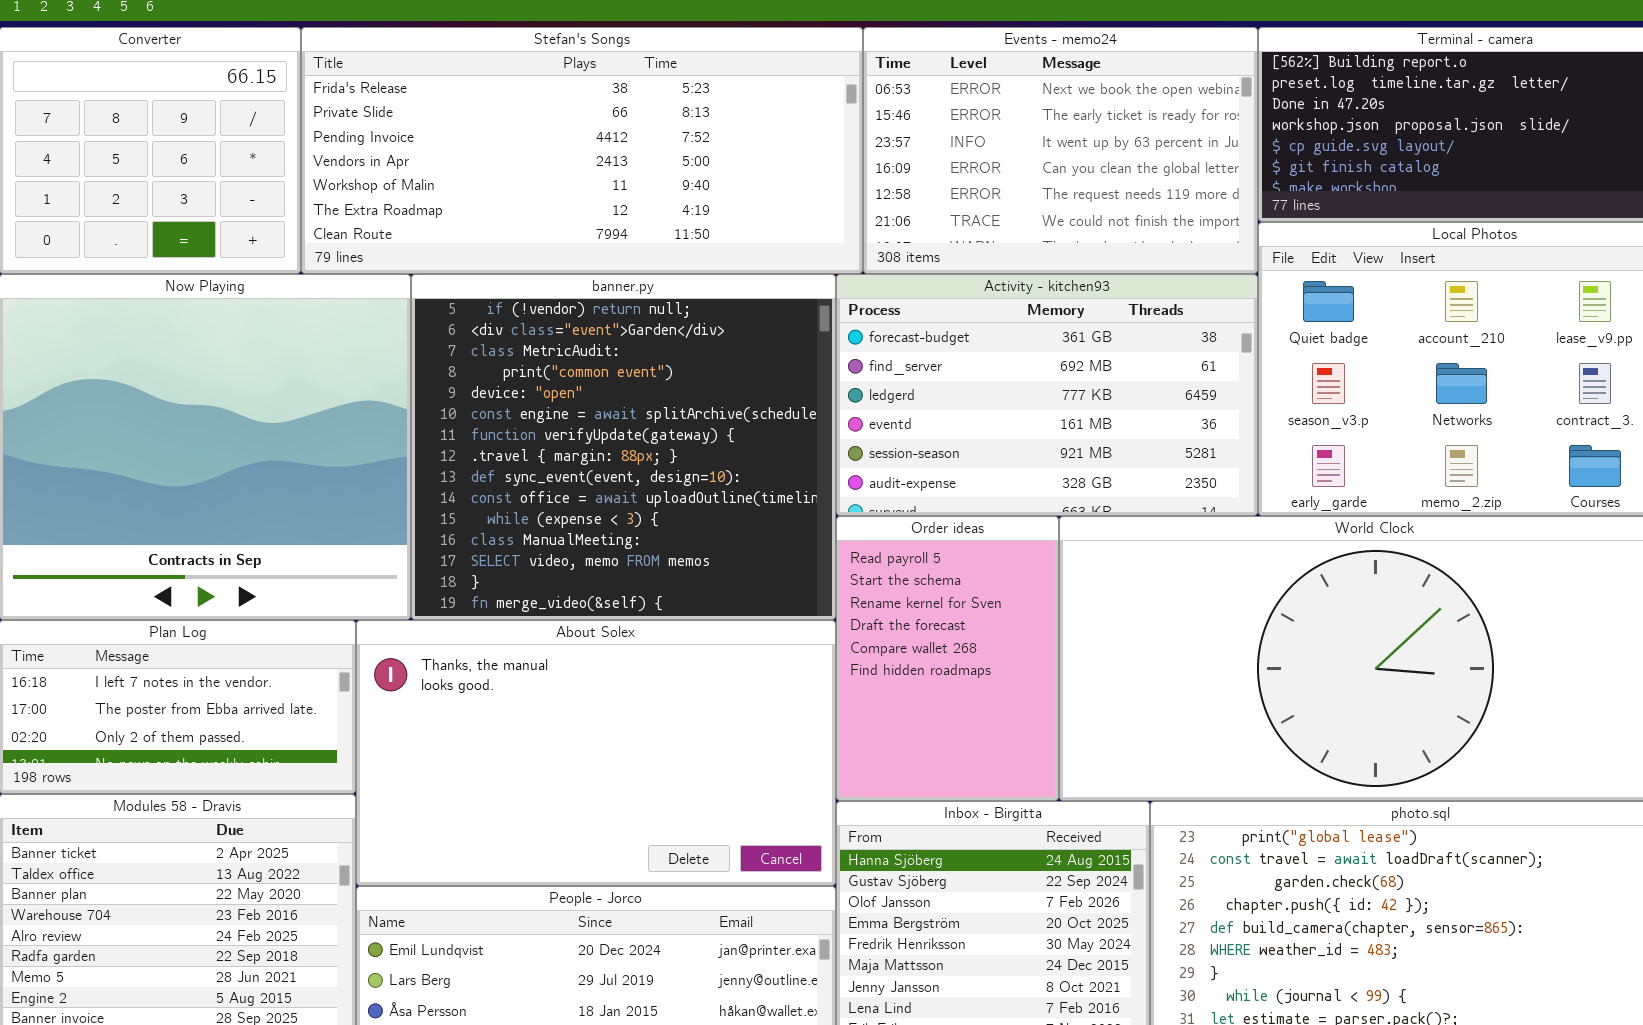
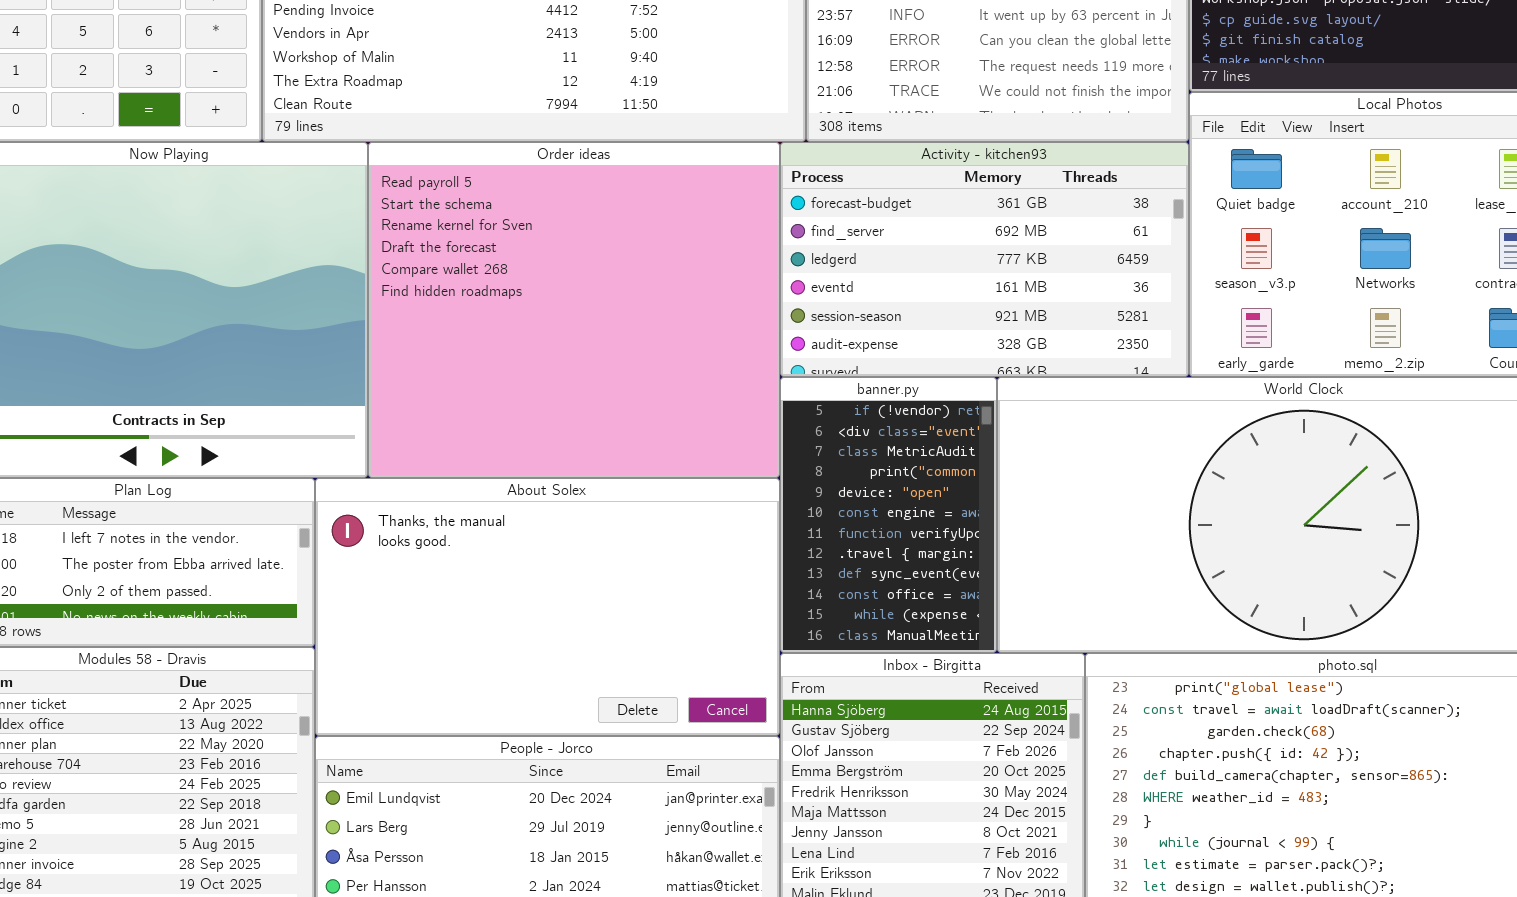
banner.py: [411,274,836,620] -> [780,377,997,653], moved, resized
Order ideas: [836,516,1059,801] -> [368,142,780,478], moved, resized

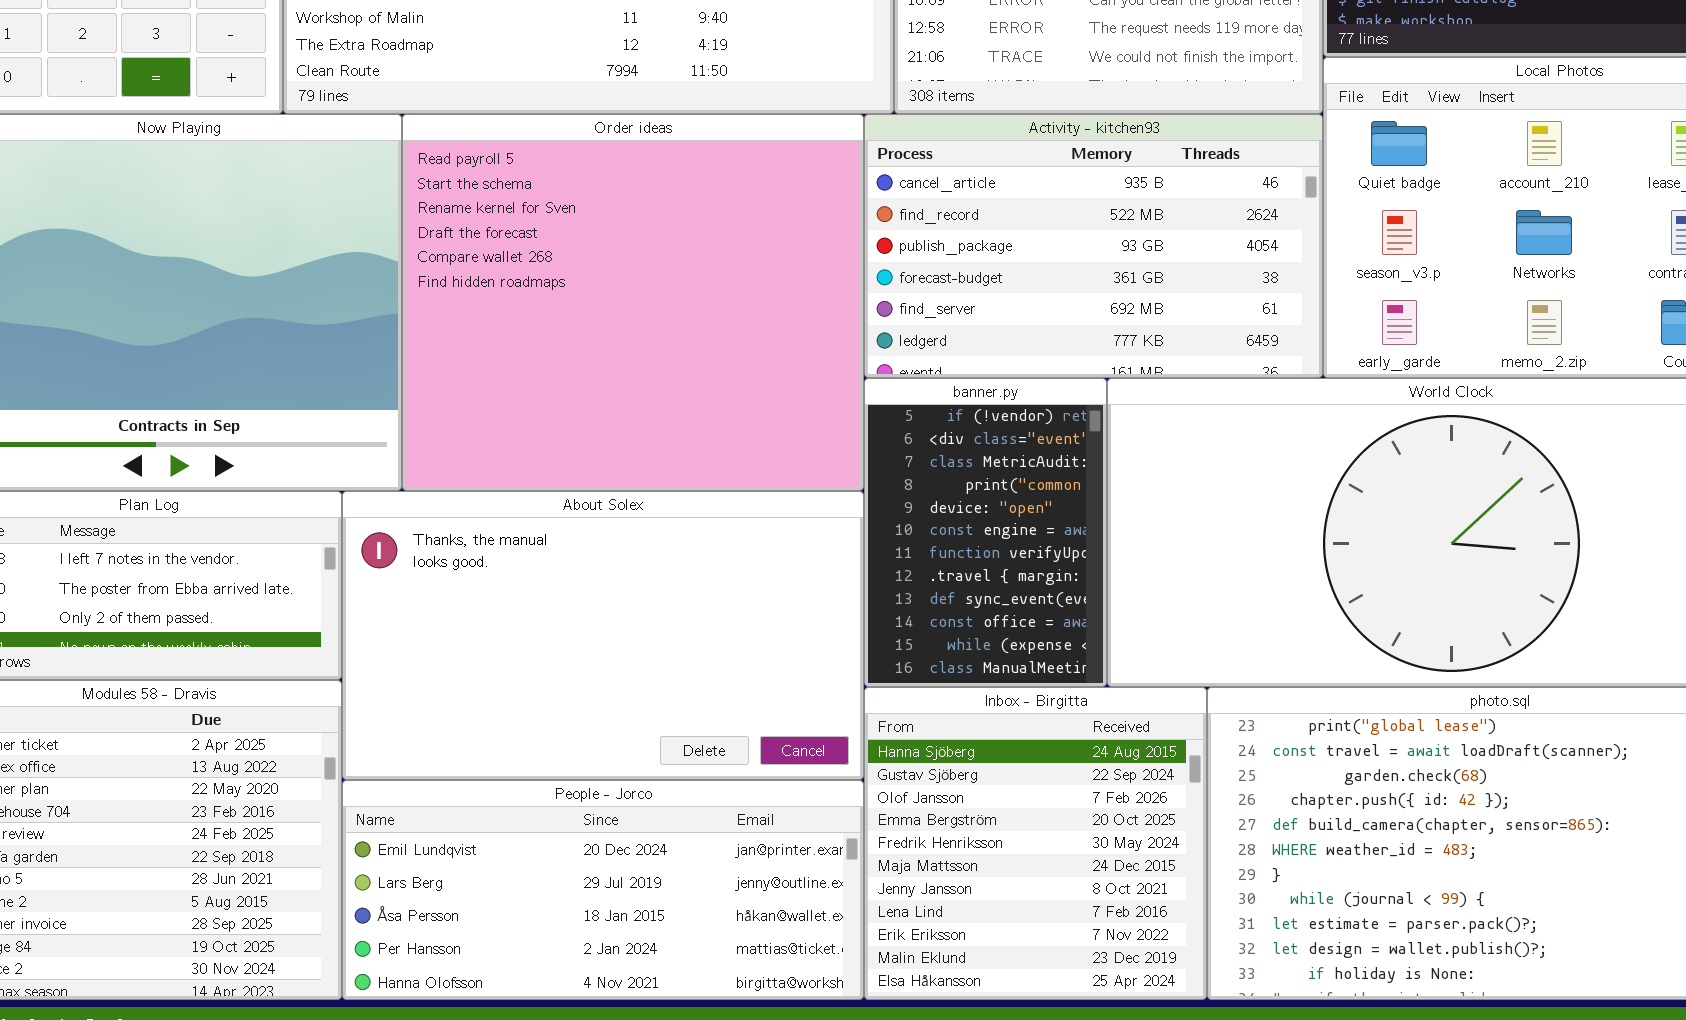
Activity - kitchen93: [780,142,1189,377] -> [864,114,1323,378], scrolled up 3 rows

